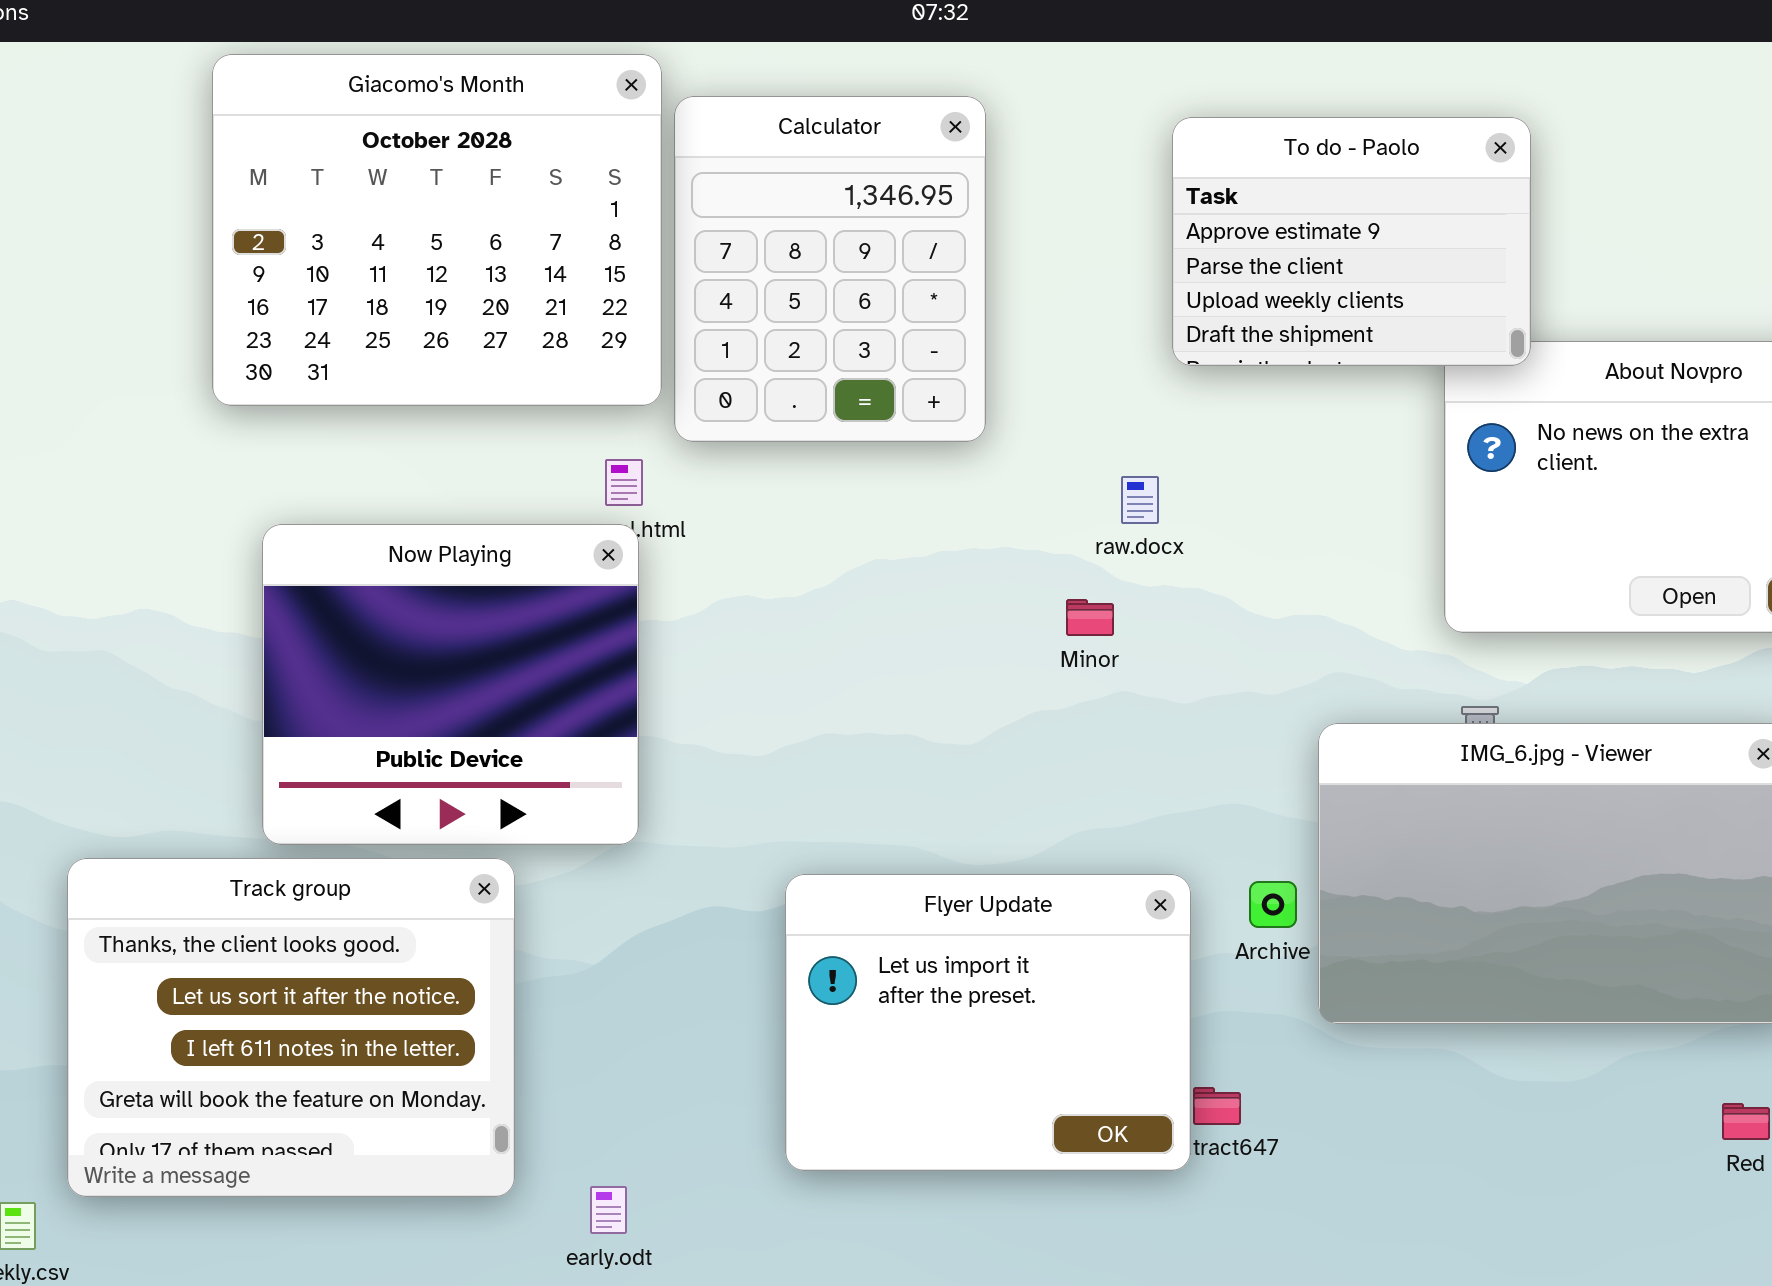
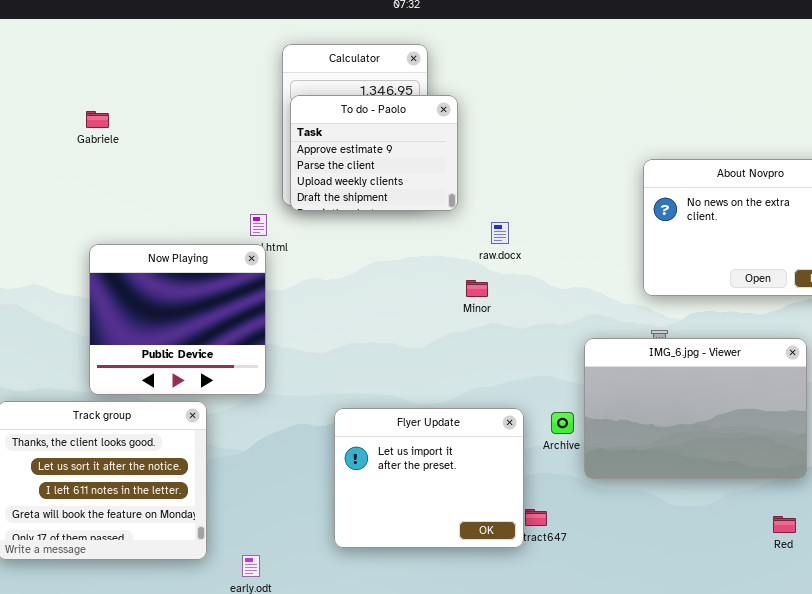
Giacomo's Month: [212,54,662,406] -> none, closed
To do - Paolo: [1172,117,1531,366] -> [290,95,458,211], moved

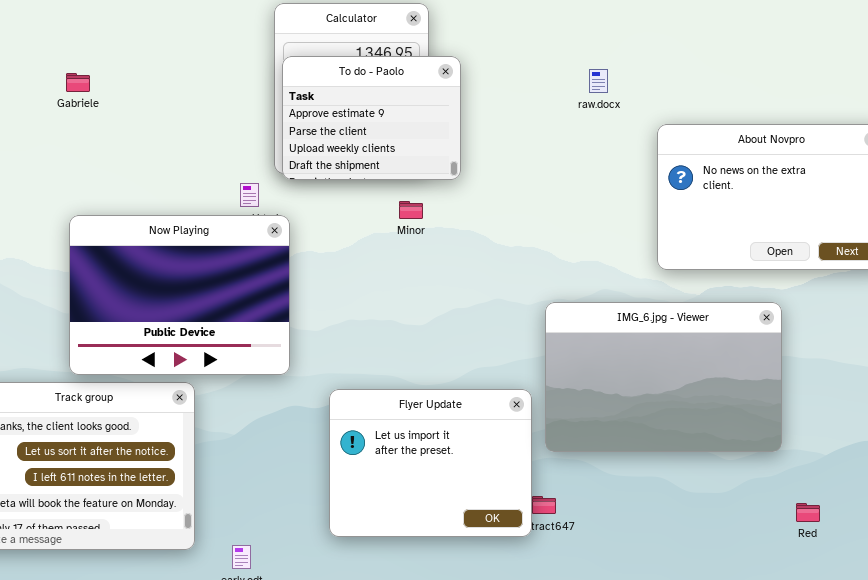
raw.docx: [491,222,509,244] -> [589,69,608,93], moved
Now Playing: [89,244,266,395] -> [69,215,290,375], resized
Minor: [466,280,488,297] -> [399,201,423,219], moved
IMG_6.jpg - Viewer: [584,338,807,479] -> [545,302,782,452], moved

